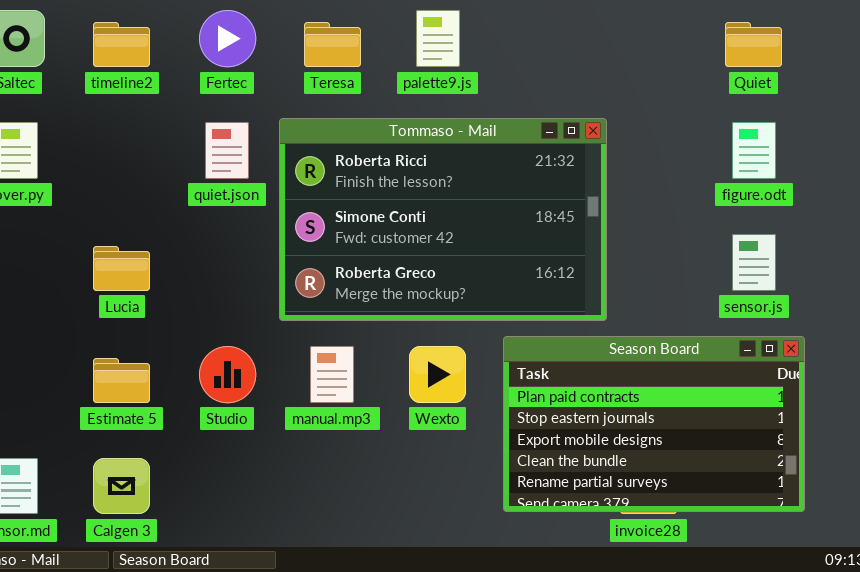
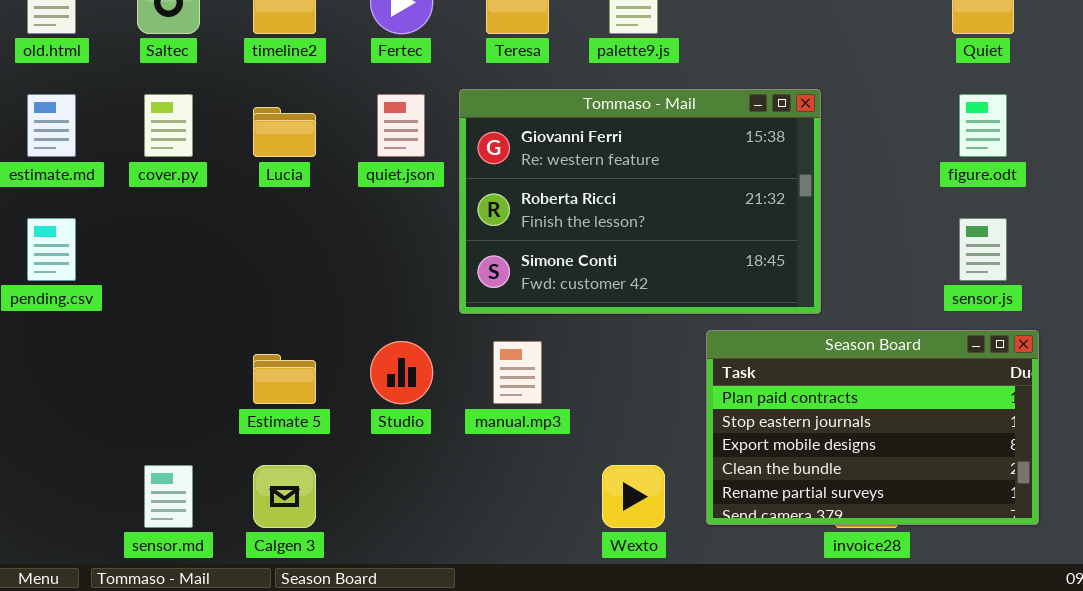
Tommaso - Mail: [279,118,607,321] -> [459,89,821,314], scrolled up 1 row
Lucia: [93,246,150,291] -> [253,107,316,157], moved
Wexto: [409,346,466,403] -> [602,465,665,528], moved

